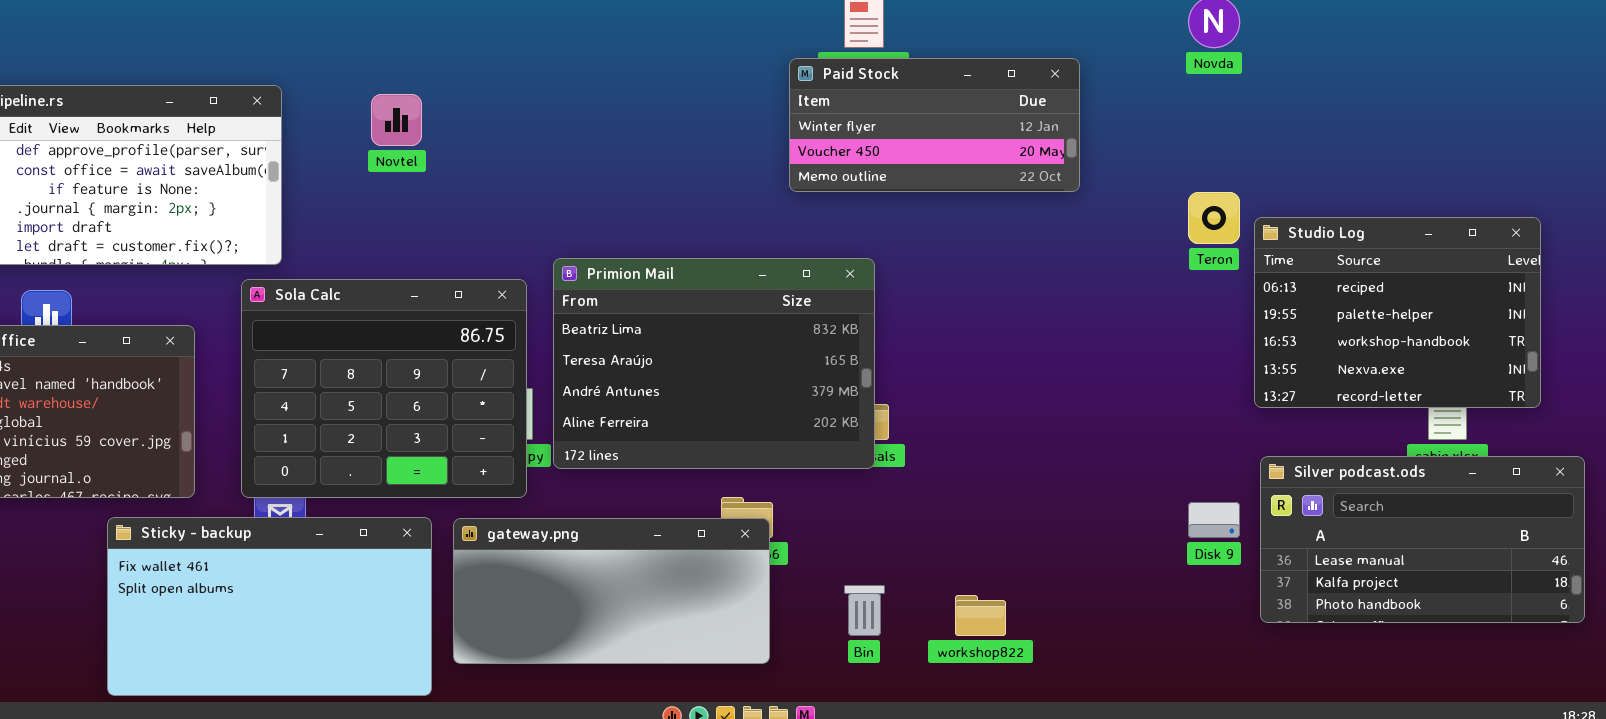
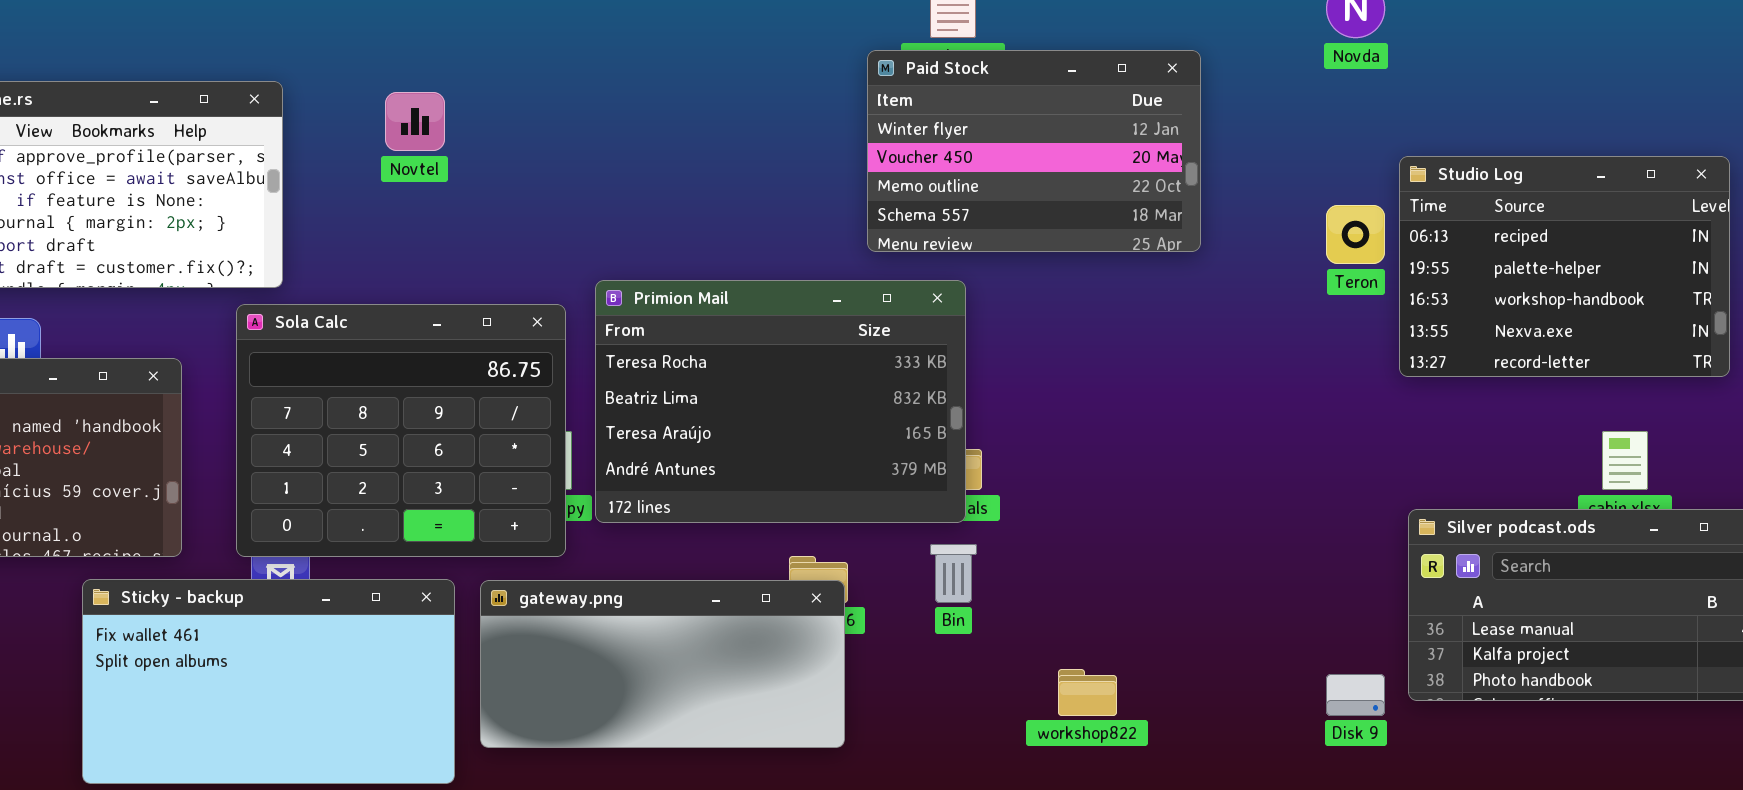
Paid Stock: [789,58,1080,192] -> [867,50,1201,252], resized
Studio Log: [1254,217,1541,408] -> [1399,156,1730,377], moved
Primion Mail: [553,258,875,469] -> [595,280,966,523], scrolled up 1 row
Disk 9: [1188,502,1240,538] -> [1326,674,1385,716], moved
Bin: [844,585,885,636] -> [930,544,977,603], moved

